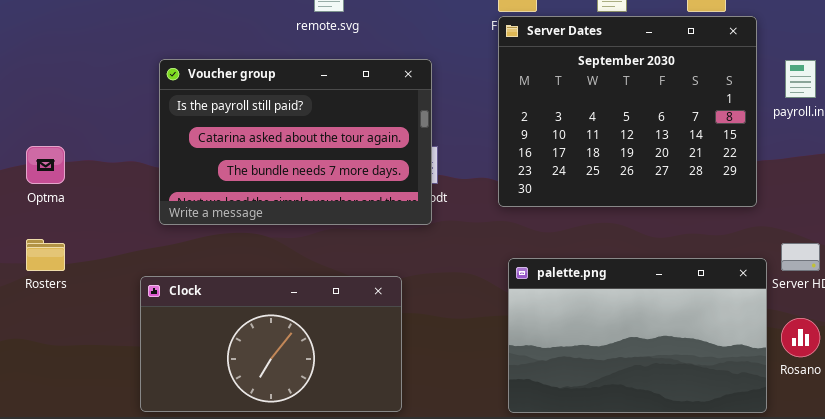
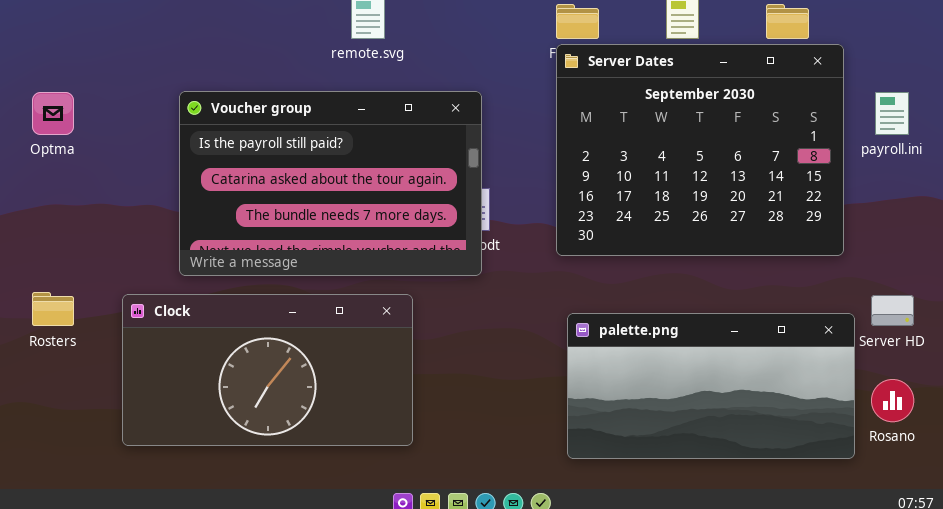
Optma: [26,146,65,184] -> [32,92,74,135], moved
palette.png: [508,258,767,413] -> [567,313,855,459], resized
Clock: [140,276,402,412] -> [122,294,413,446], moved

